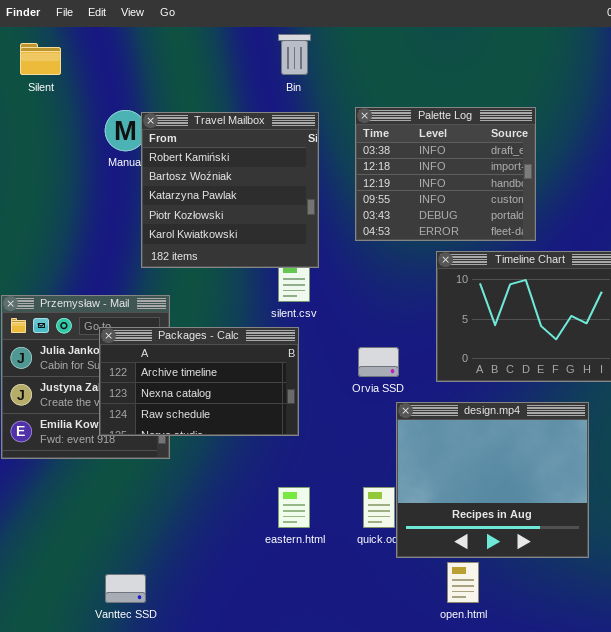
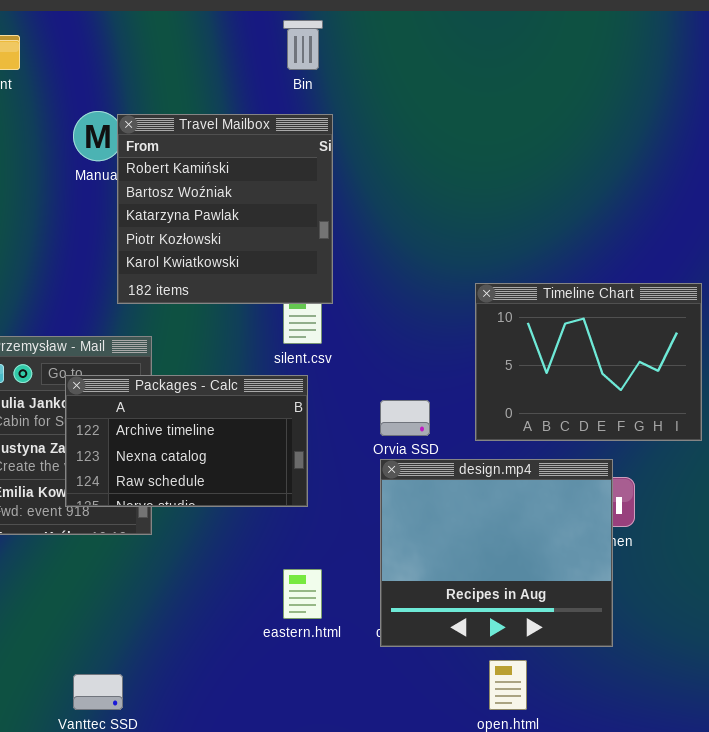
Palette Log: [355,107,536,241] -> none, closed
design.mp4: [396,402,589,558] -> [380,459,613,647], moved

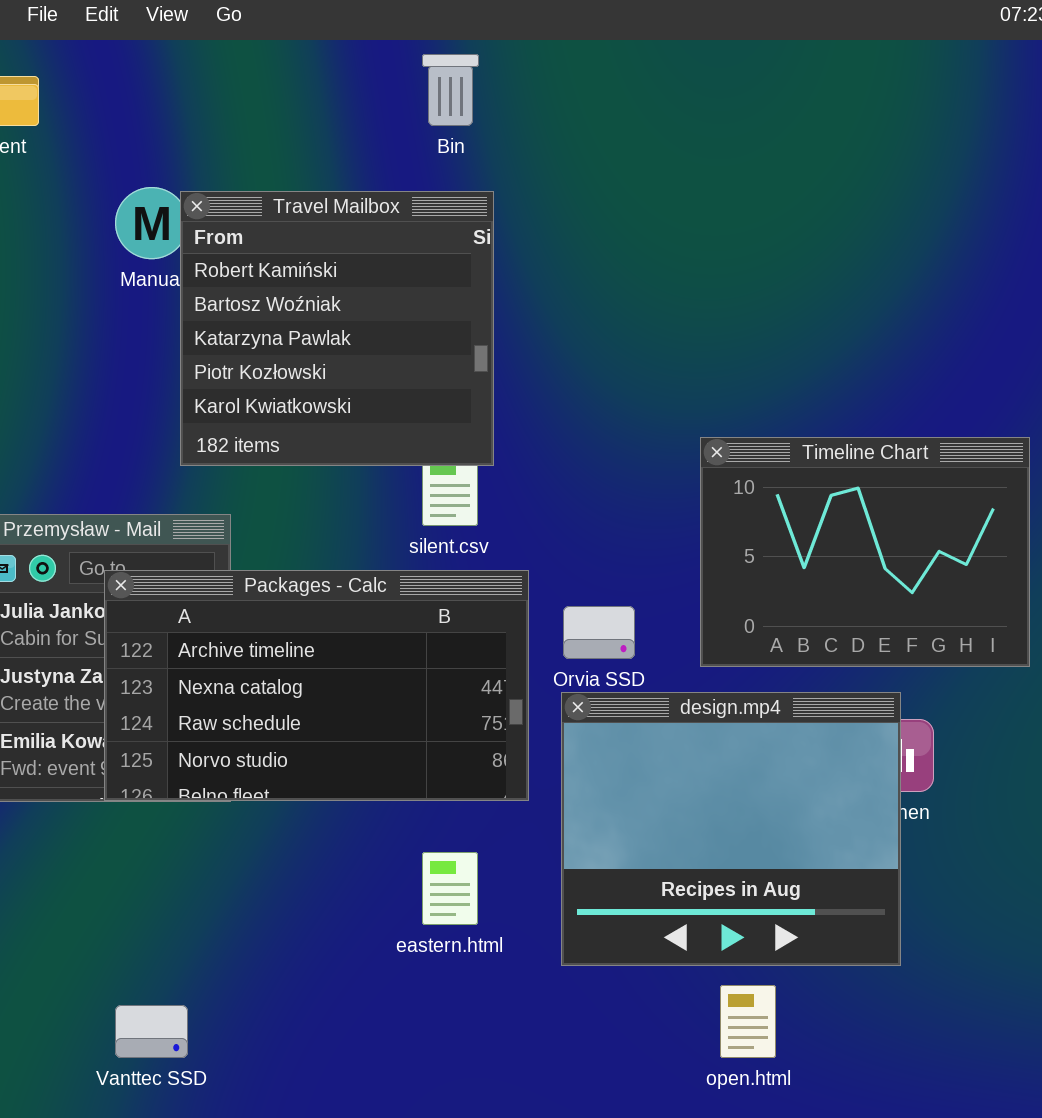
Packages - Calc: [65,375,308,507] -> [104,570,529,801], resized

